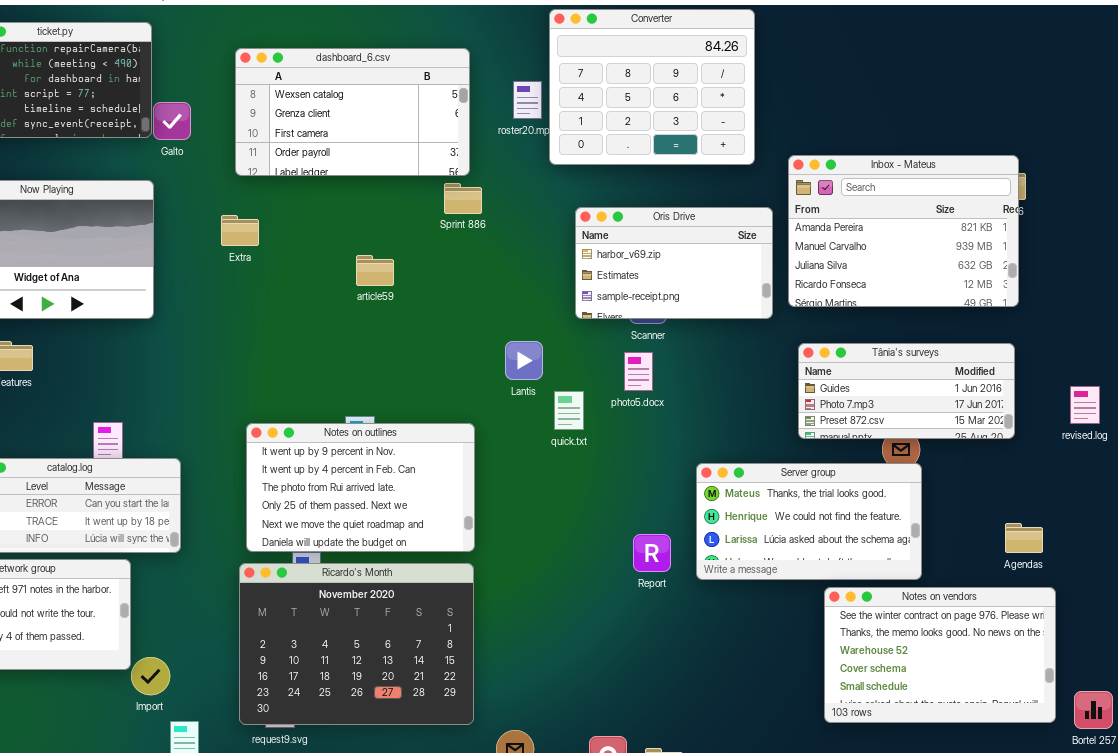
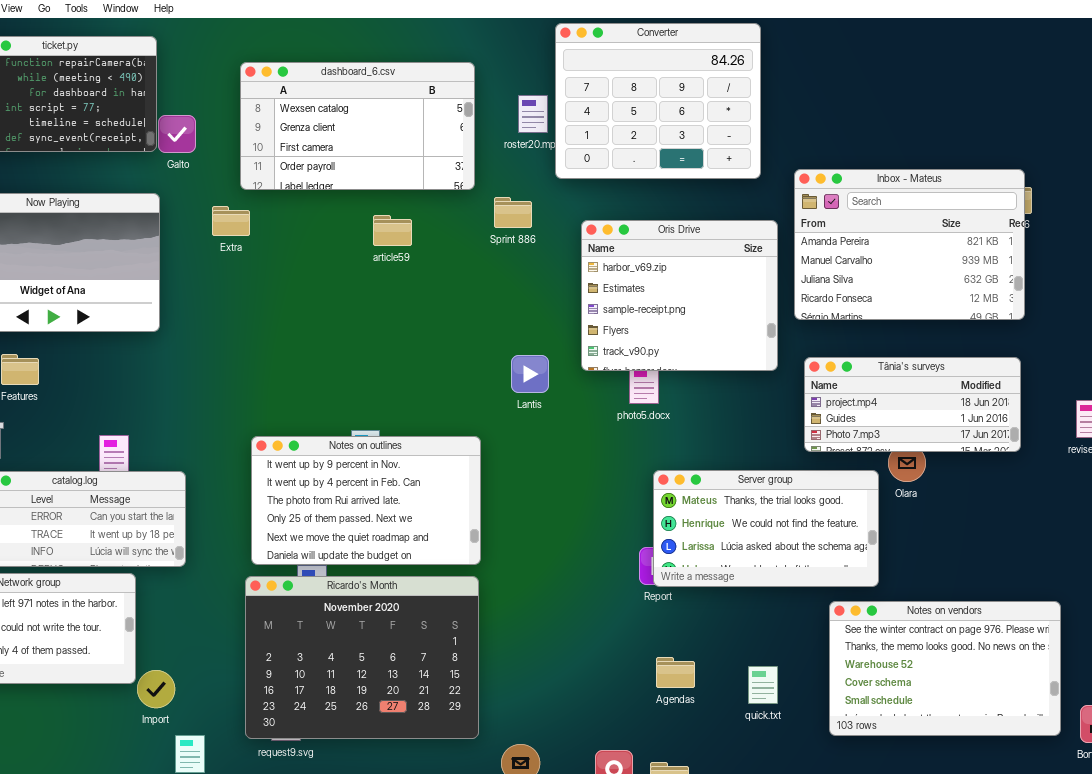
Sprint 886: [444,183,482,214] -> [494,197,532,228], moved
Oris Drive: [575,207,773,319] -> [581,220,778,371], resized
Extra: [221,215,259,246] -> [212,206,250,236], moved
article59: [356,255,394,286] -> [373,215,412,246], moved
Tânia's surveys: [798,343,1015,439] -> [804,357,1021,452], scrolled up 1 row
quick.txt: [554,391,584,430] -> [748,666,778,704], moved
Server group: [696,463,922,580] -> [653,470,879,587], moved
Agendas: [1005,523,1043,553] -> [656,657,695,688], moved

